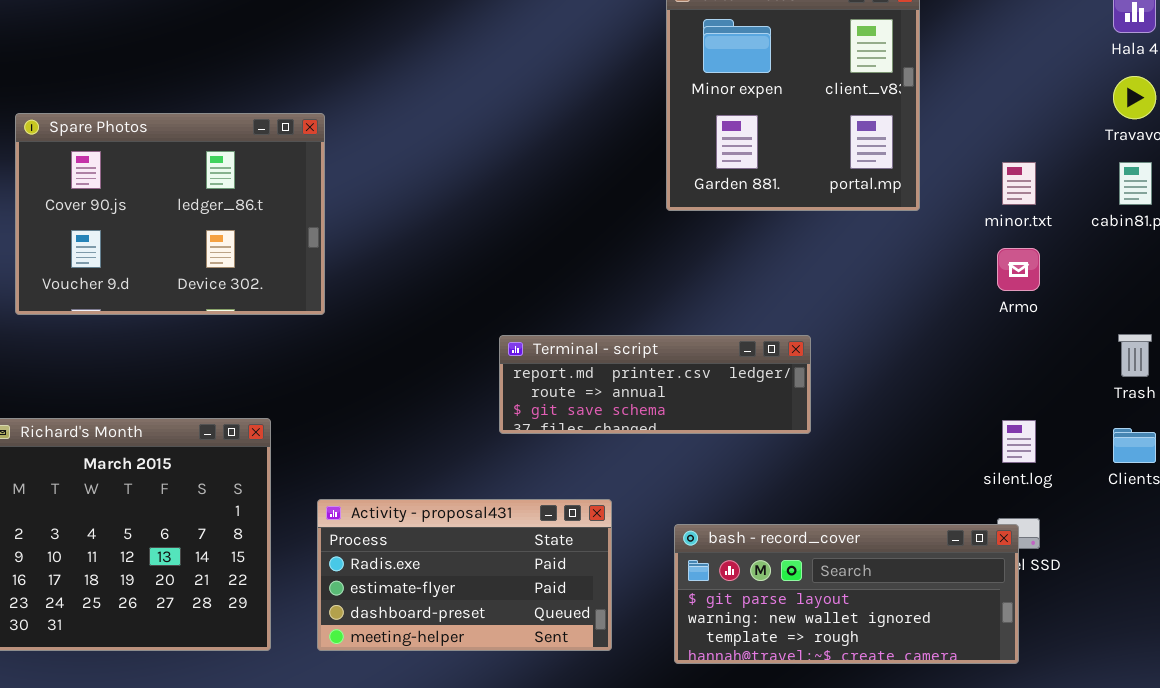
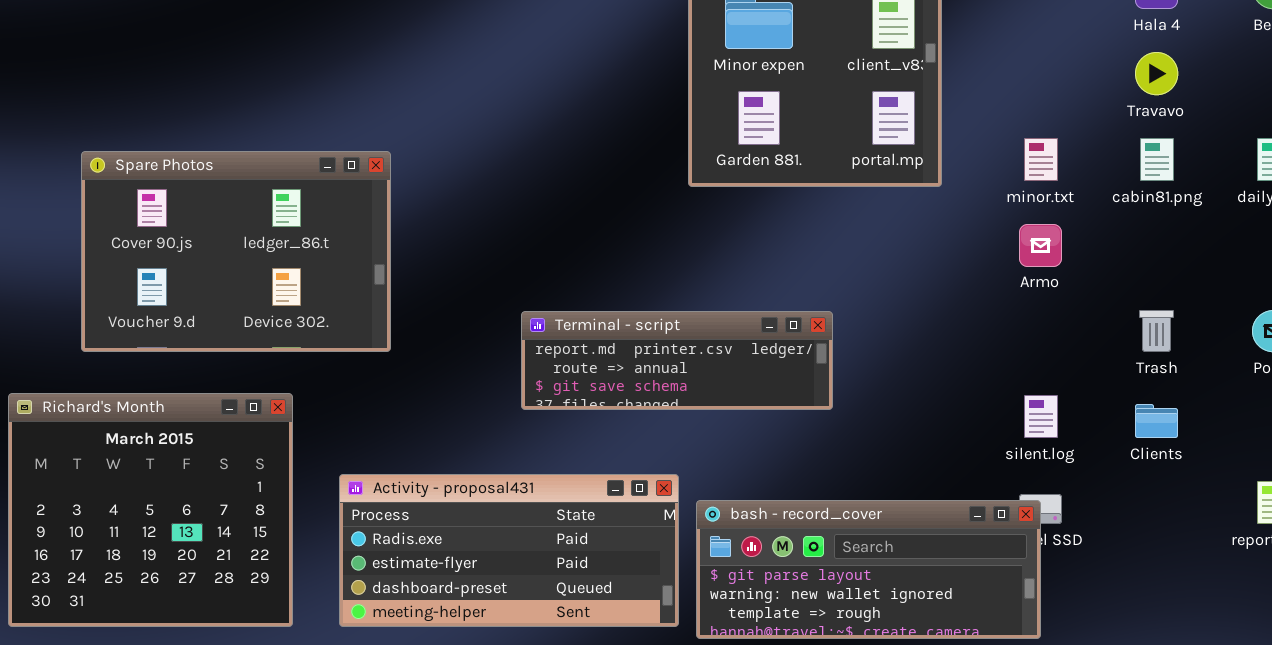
Spare Photos: [15,113,325,315] -> [81,151,391,352], moved
Activity - proposal431: [317,499,612,651] -> [339,474,679,627], resized

